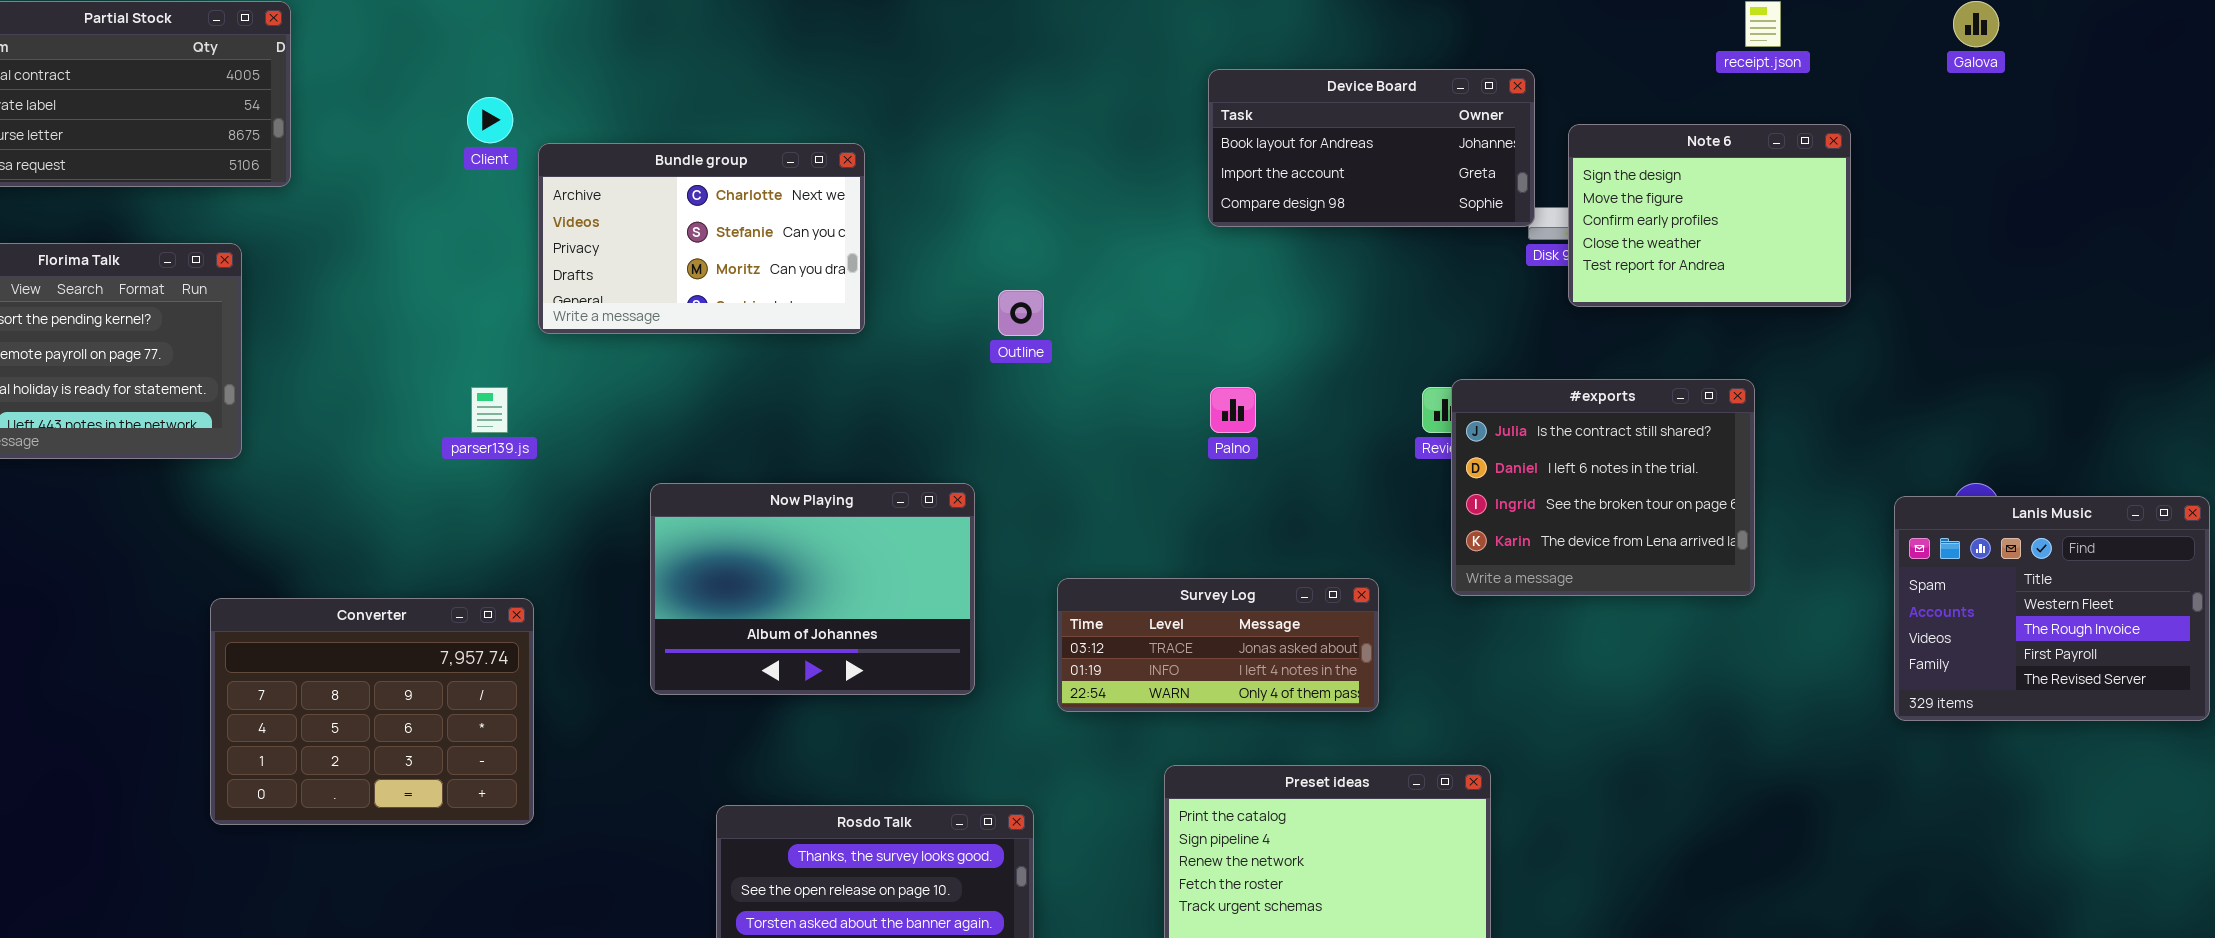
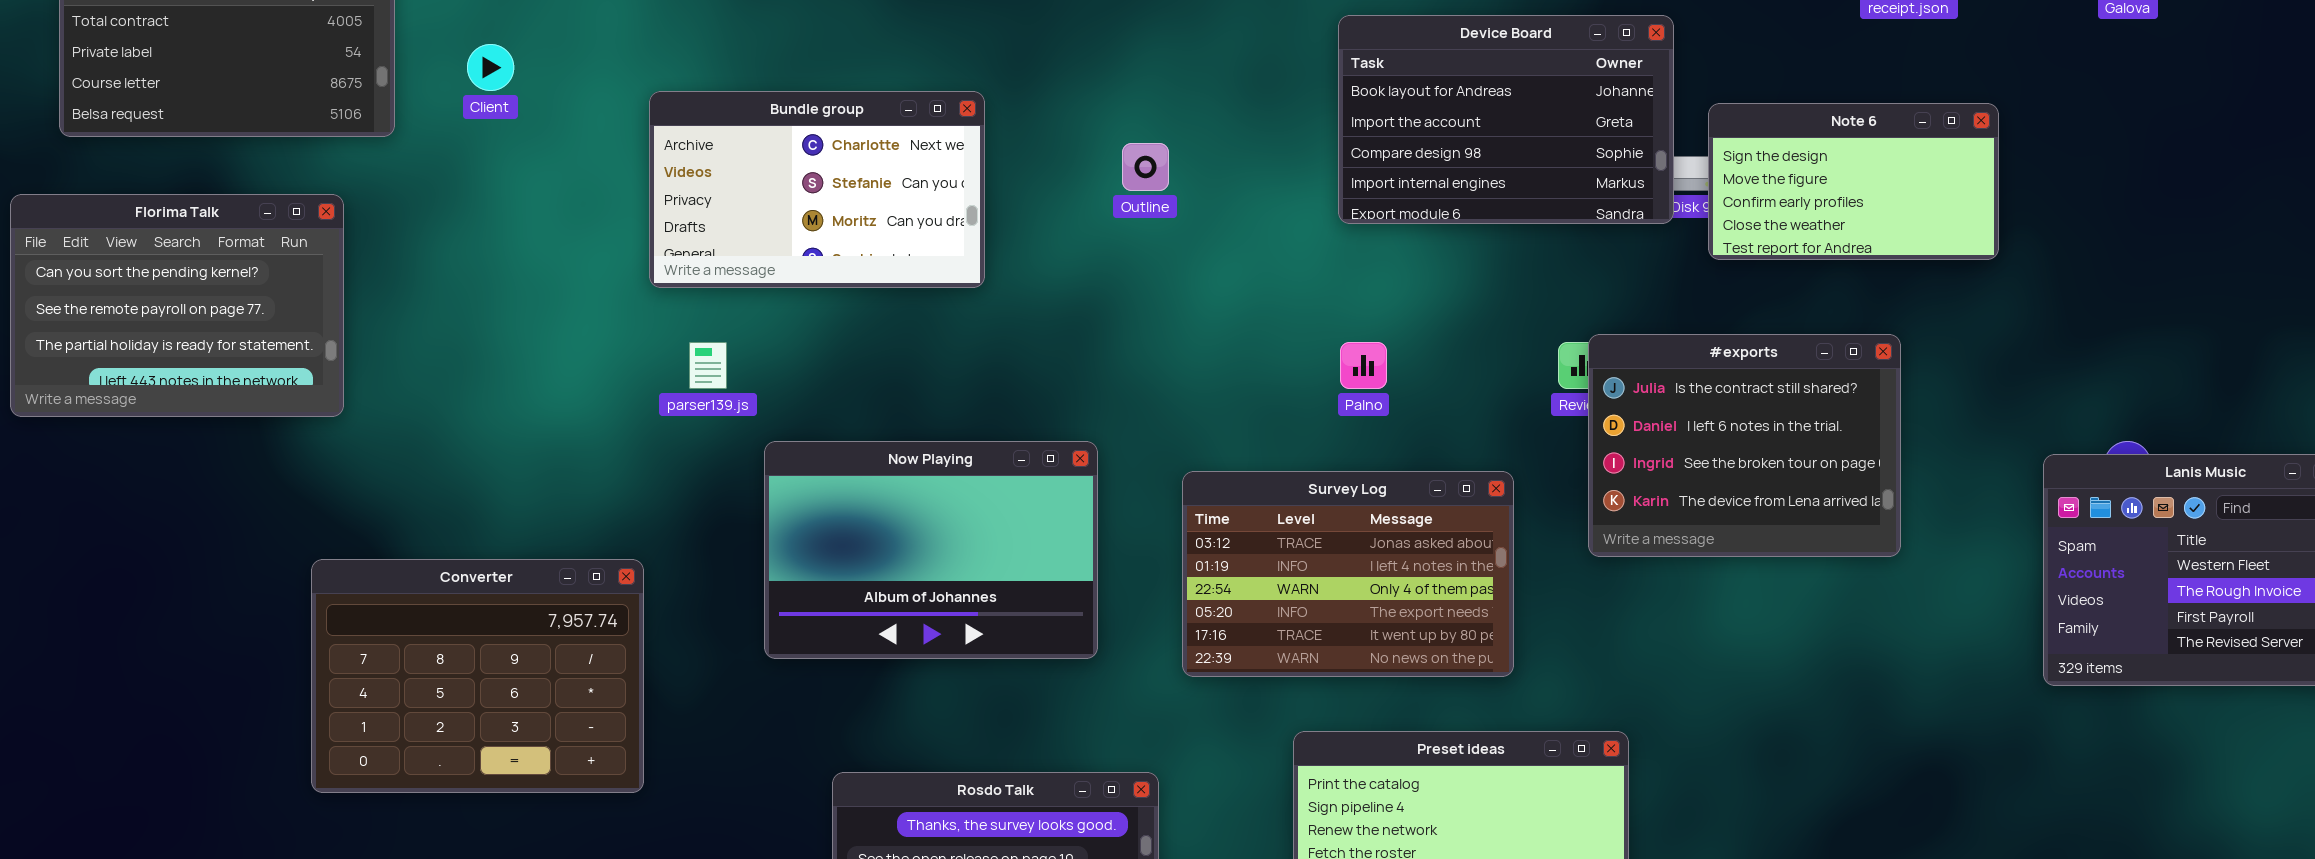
Device Board: [1208,69,1535,227] -> [1338,15,1674,224], resized
Client: [467,97,513,143] -> [467,44,514,91], moved
Note 6: [1568,124,1851,307] -> [1708,103,1999,260], resized
Outline: [998,290,1044,336] -> [1122,143,1169,191], moved
parser139.js: [471,387,508,433] -> [689,342,727,389], moved
Survey Log: [1057,578,1379,712] -> [1182,471,1514,677], resized

